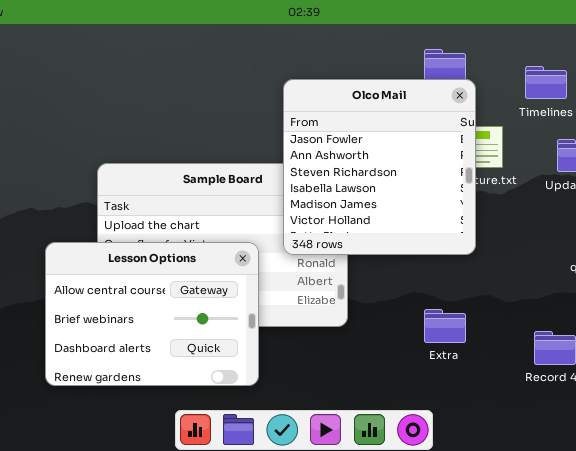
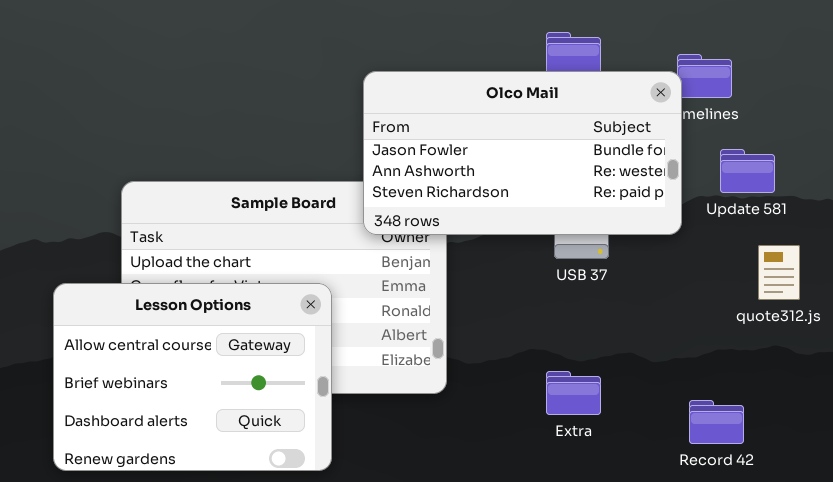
Olco Mail: [283,79,476,255] -> [363,71,682,235], resized

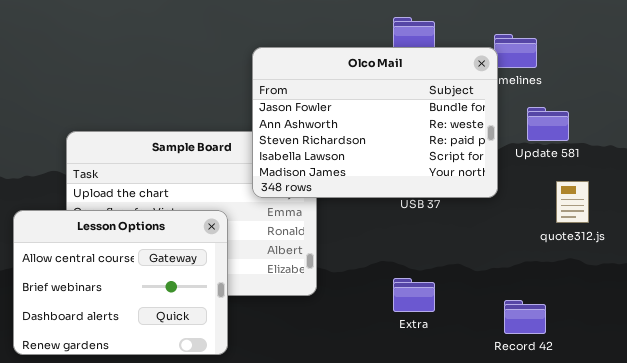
Olco Mail: [363,71,682,235] -> [252,47,498,198], resized

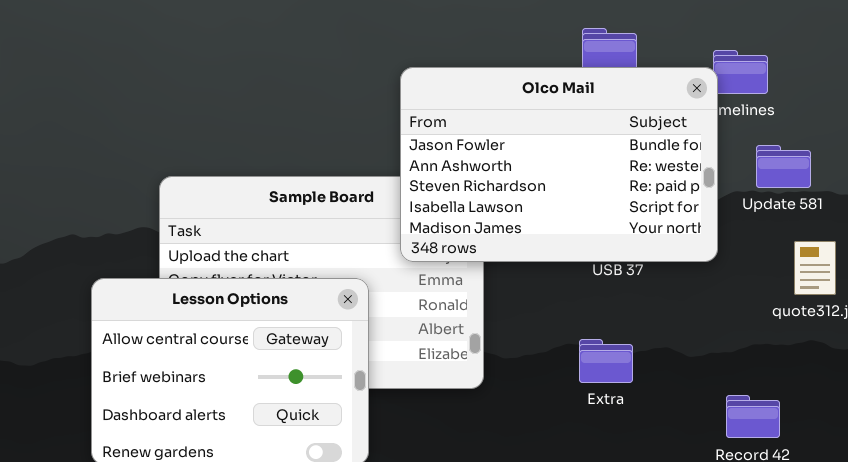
Extra: [393,278,435,312] -> [579,339,633,383], moved

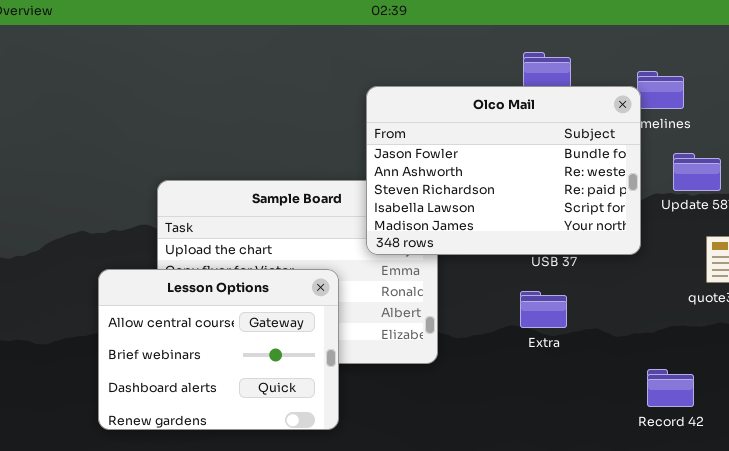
Extra: [579,339,633,383] -> [520,291,567,328], moved

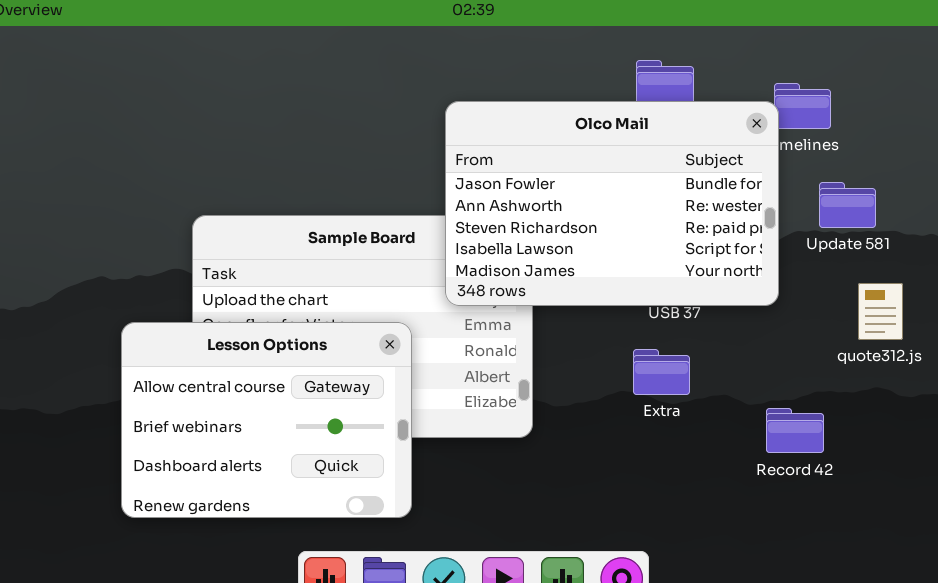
Record 42: [647,369,694,407] -> [766,408,824,453], moved

